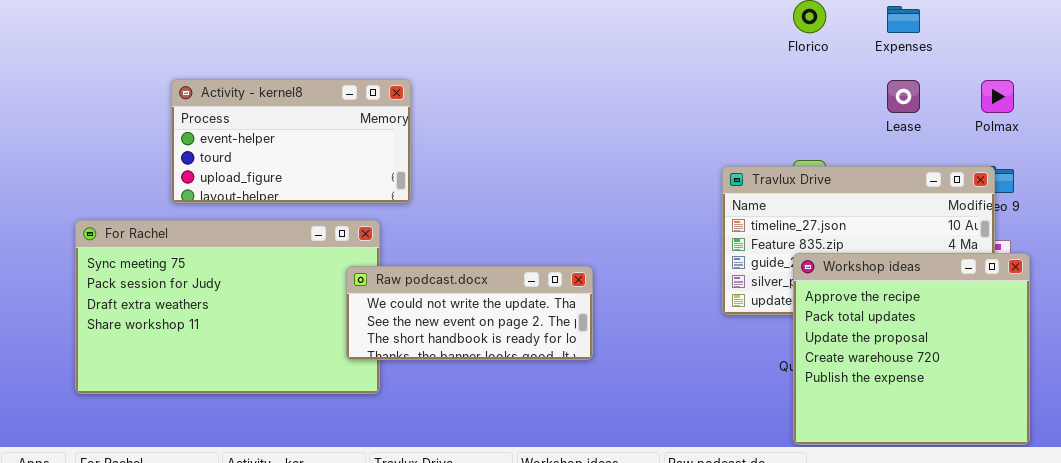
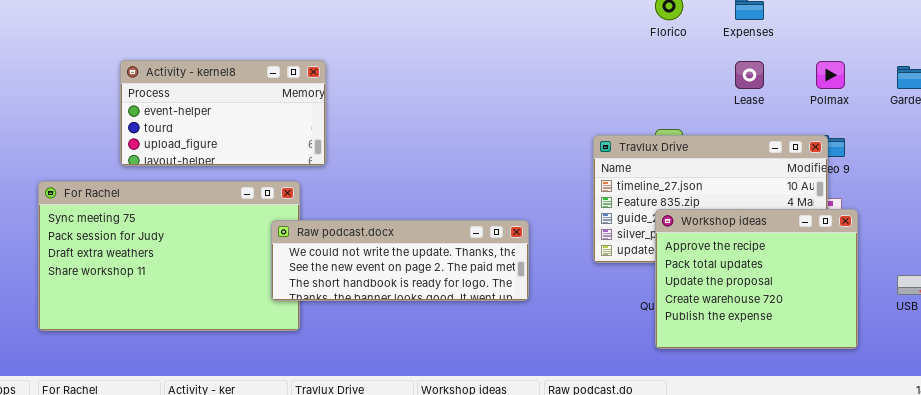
Workshop ideas: [793,253,1030,445] -> [655,209,858,349], resized
Raw podcast.docx: [346,266,593,360] -> [271,220,529,301], resized

